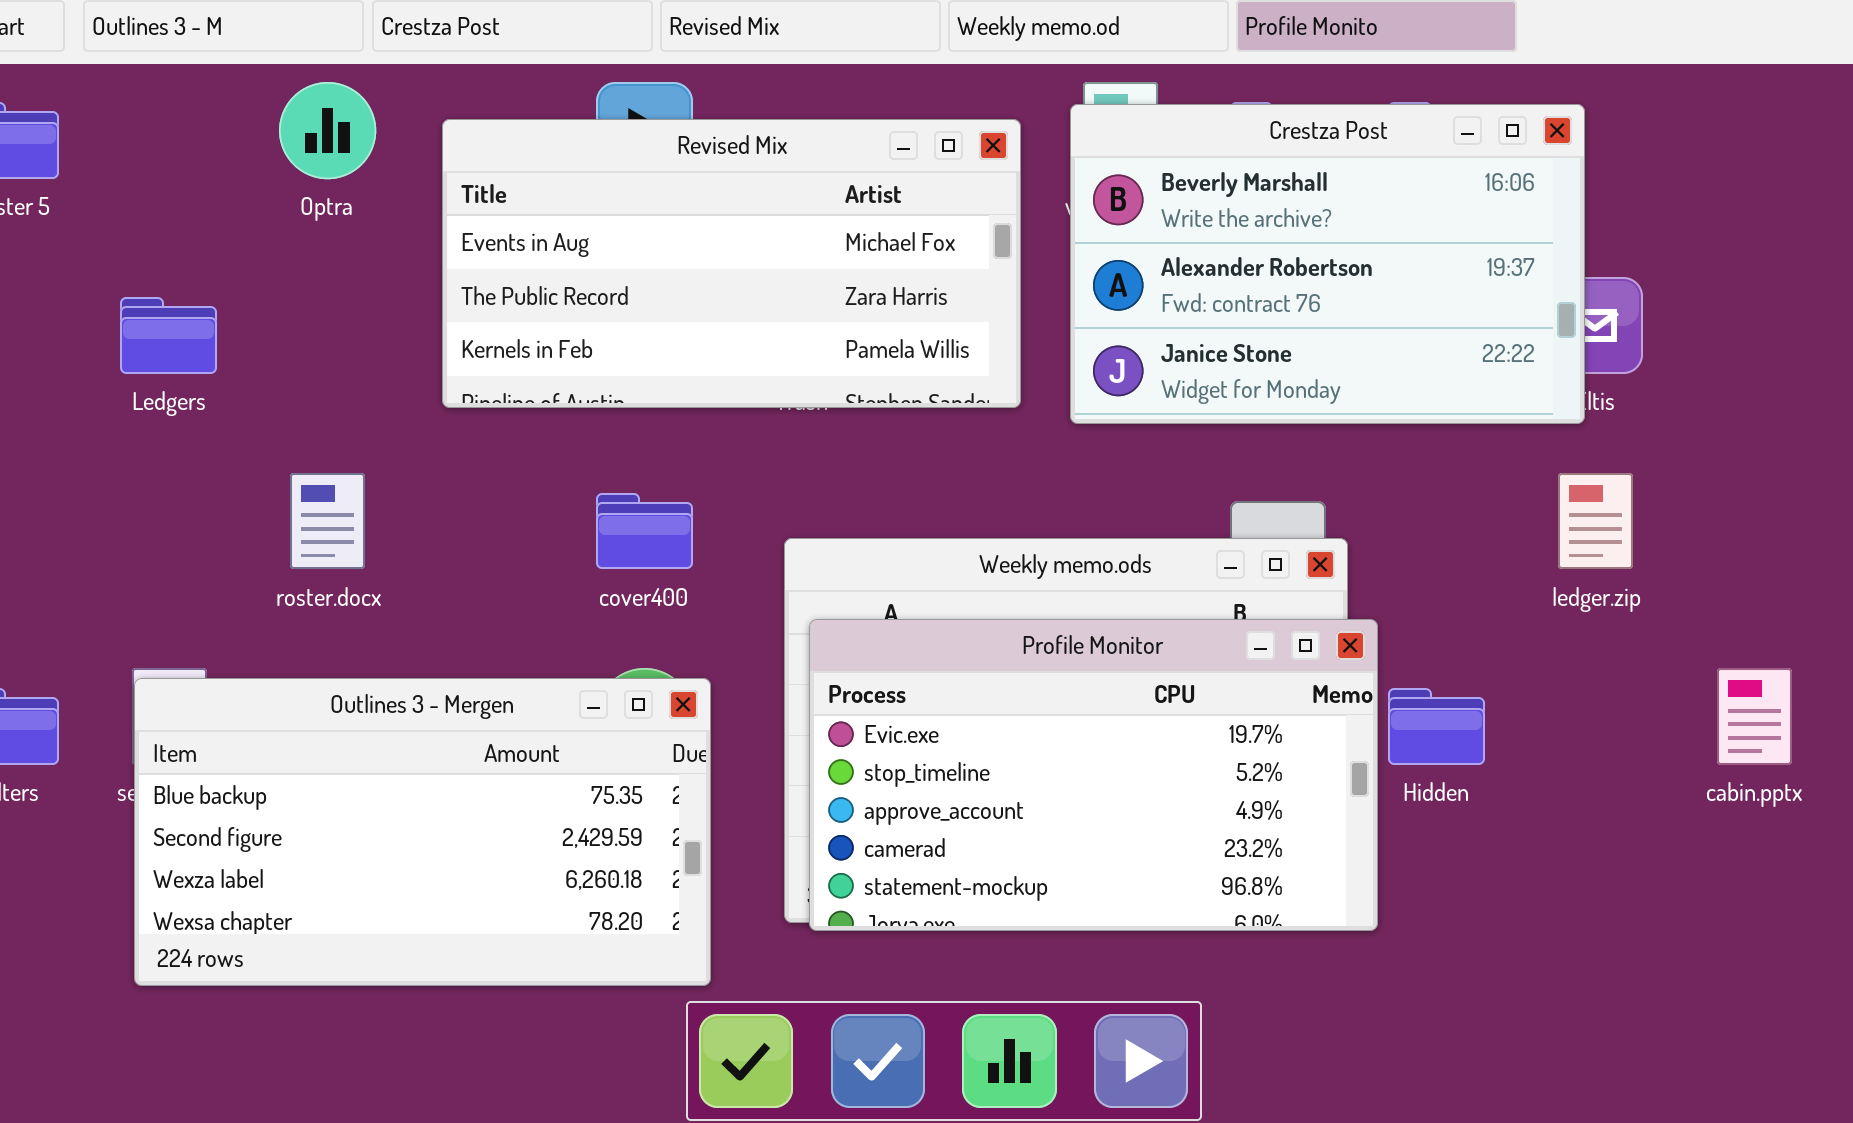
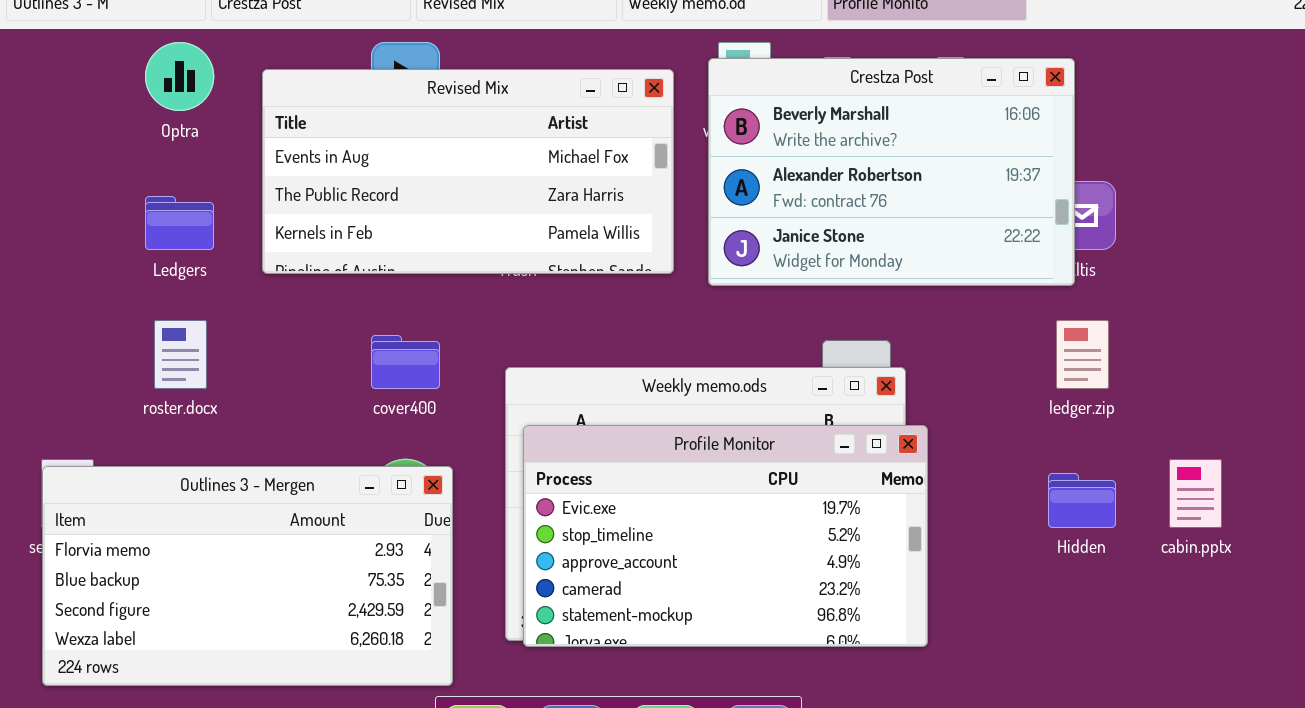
Ledgers: [120,297,217,374] -> [145,196,214,250], moved
Outlines 3 - Mergen: [134,678,711,986] -> [42,466,453,686], scrolled up 1 row
Hidden: [1388,688,1485,765] -> [1048,473,1116,528], moved

